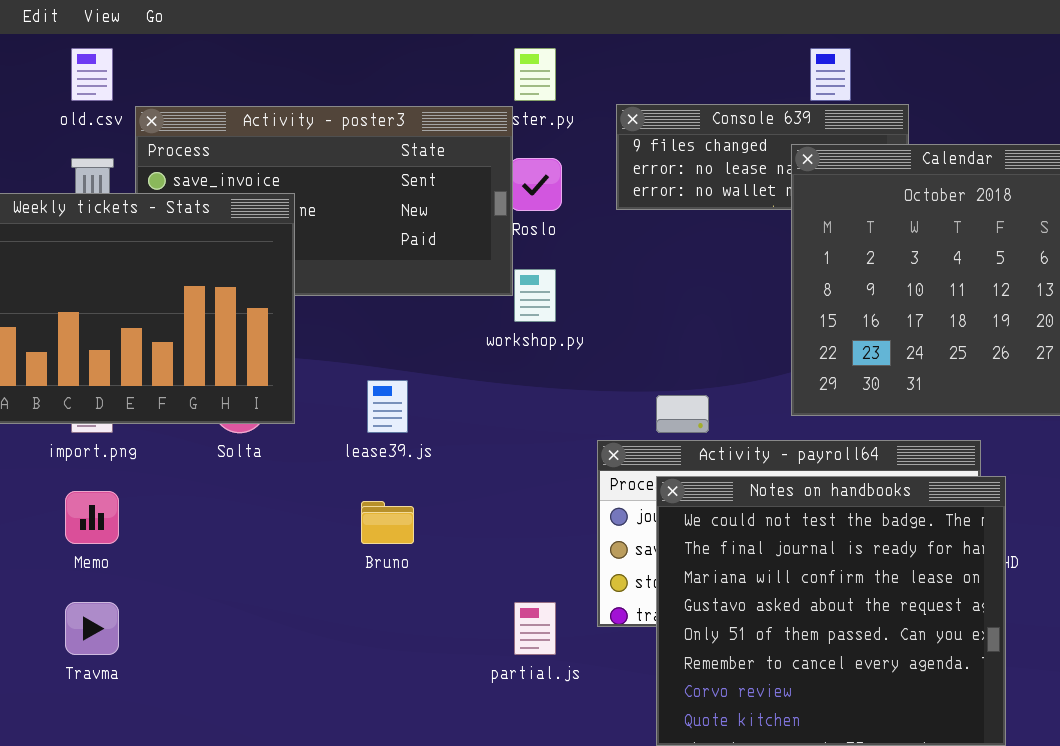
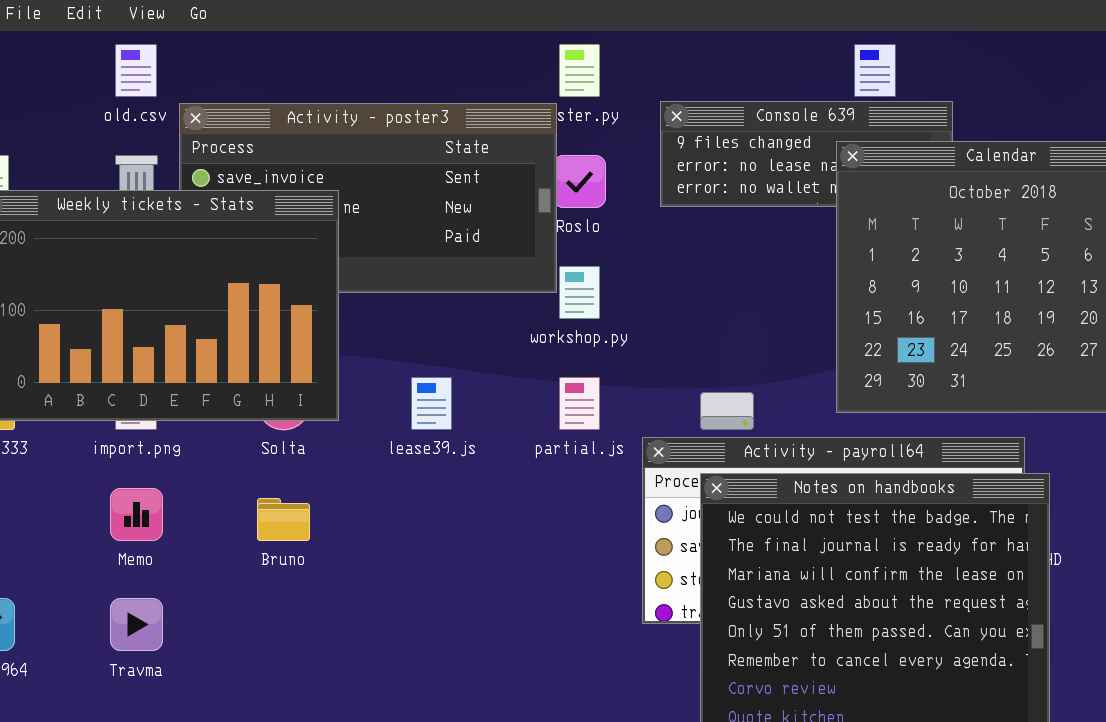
Bruno: [361,501,414,544] -> [257,498,310,541], moved
partial.js: [514,602,556,655] -> [559,377,600,430], moved

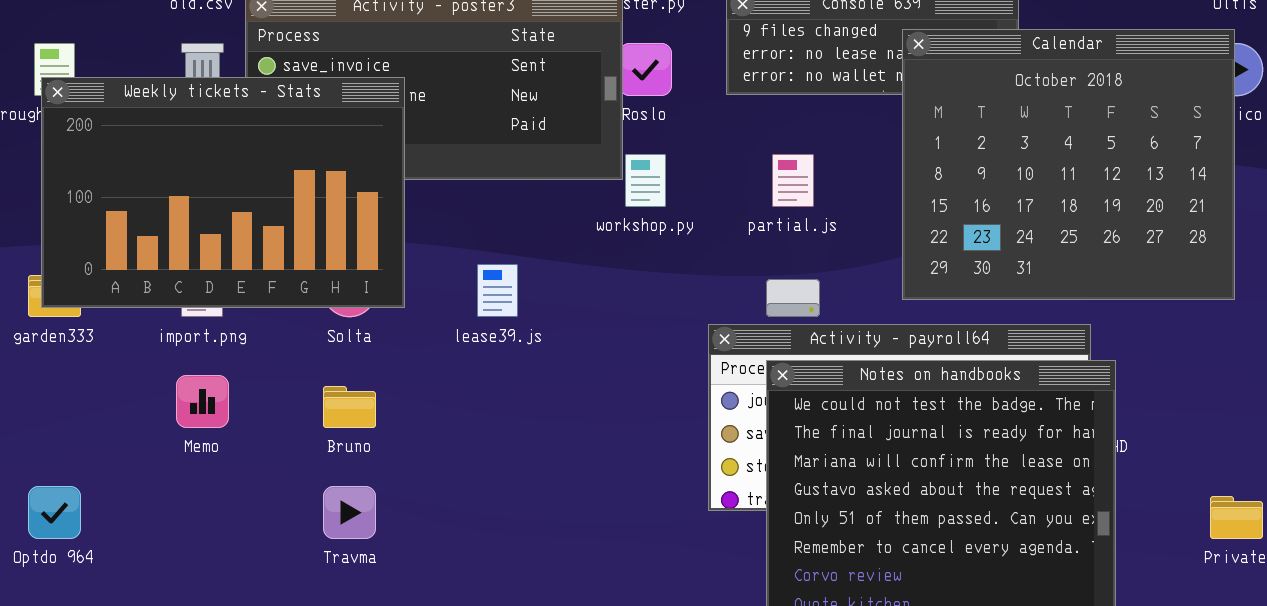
partial.js: [559,377,600,430] -> [772,154,814,207], moved
Travma: [110,598,163,651] -> [323,486,376,539], moved

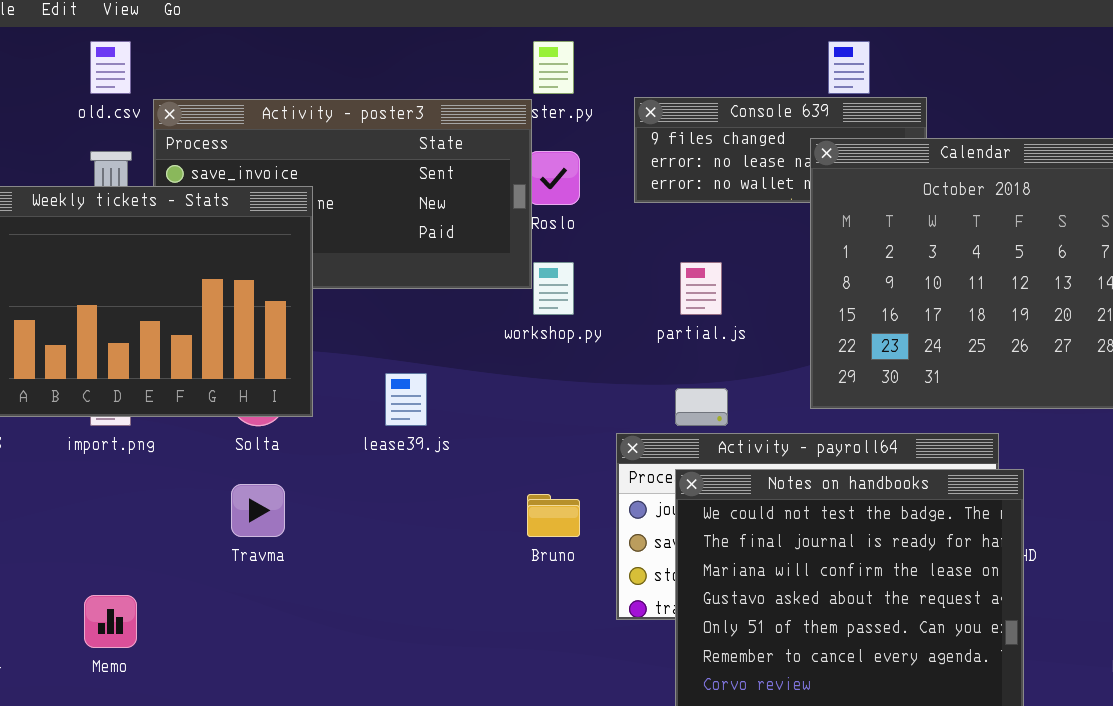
Memo: [176,375,229,428] -> [84,595,137,648], moved
Bruno: [323,386,376,428] -> [527,494,580,537], moved
Travma: [323,486,376,539] -> [231,484,285,537], moved

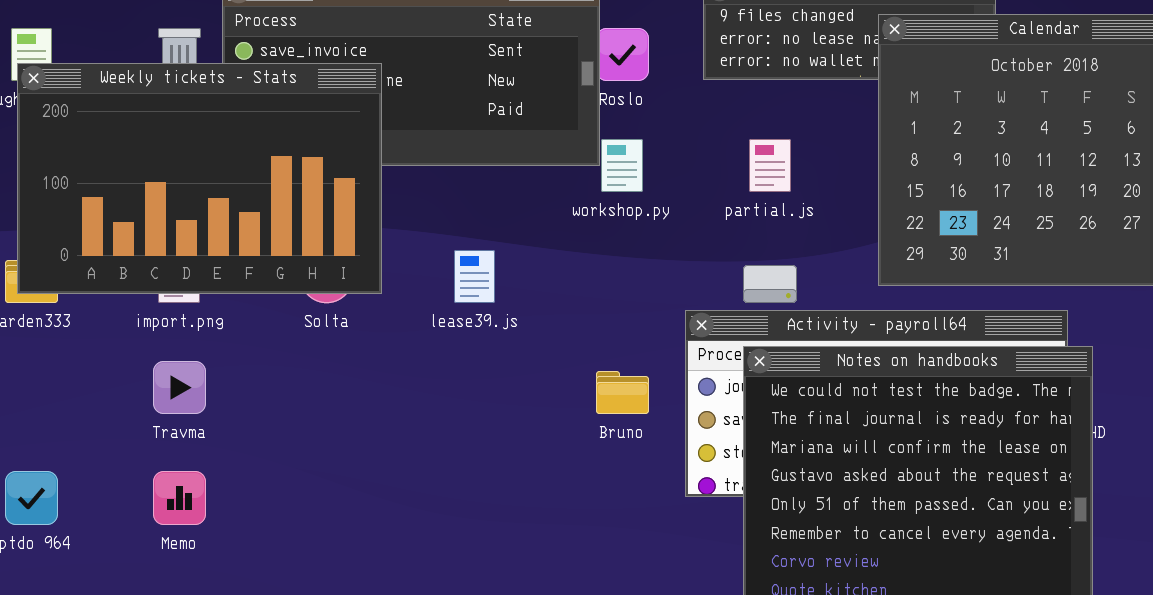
Travma: [231,484,285,537] -> [153,361,206,414], moved

